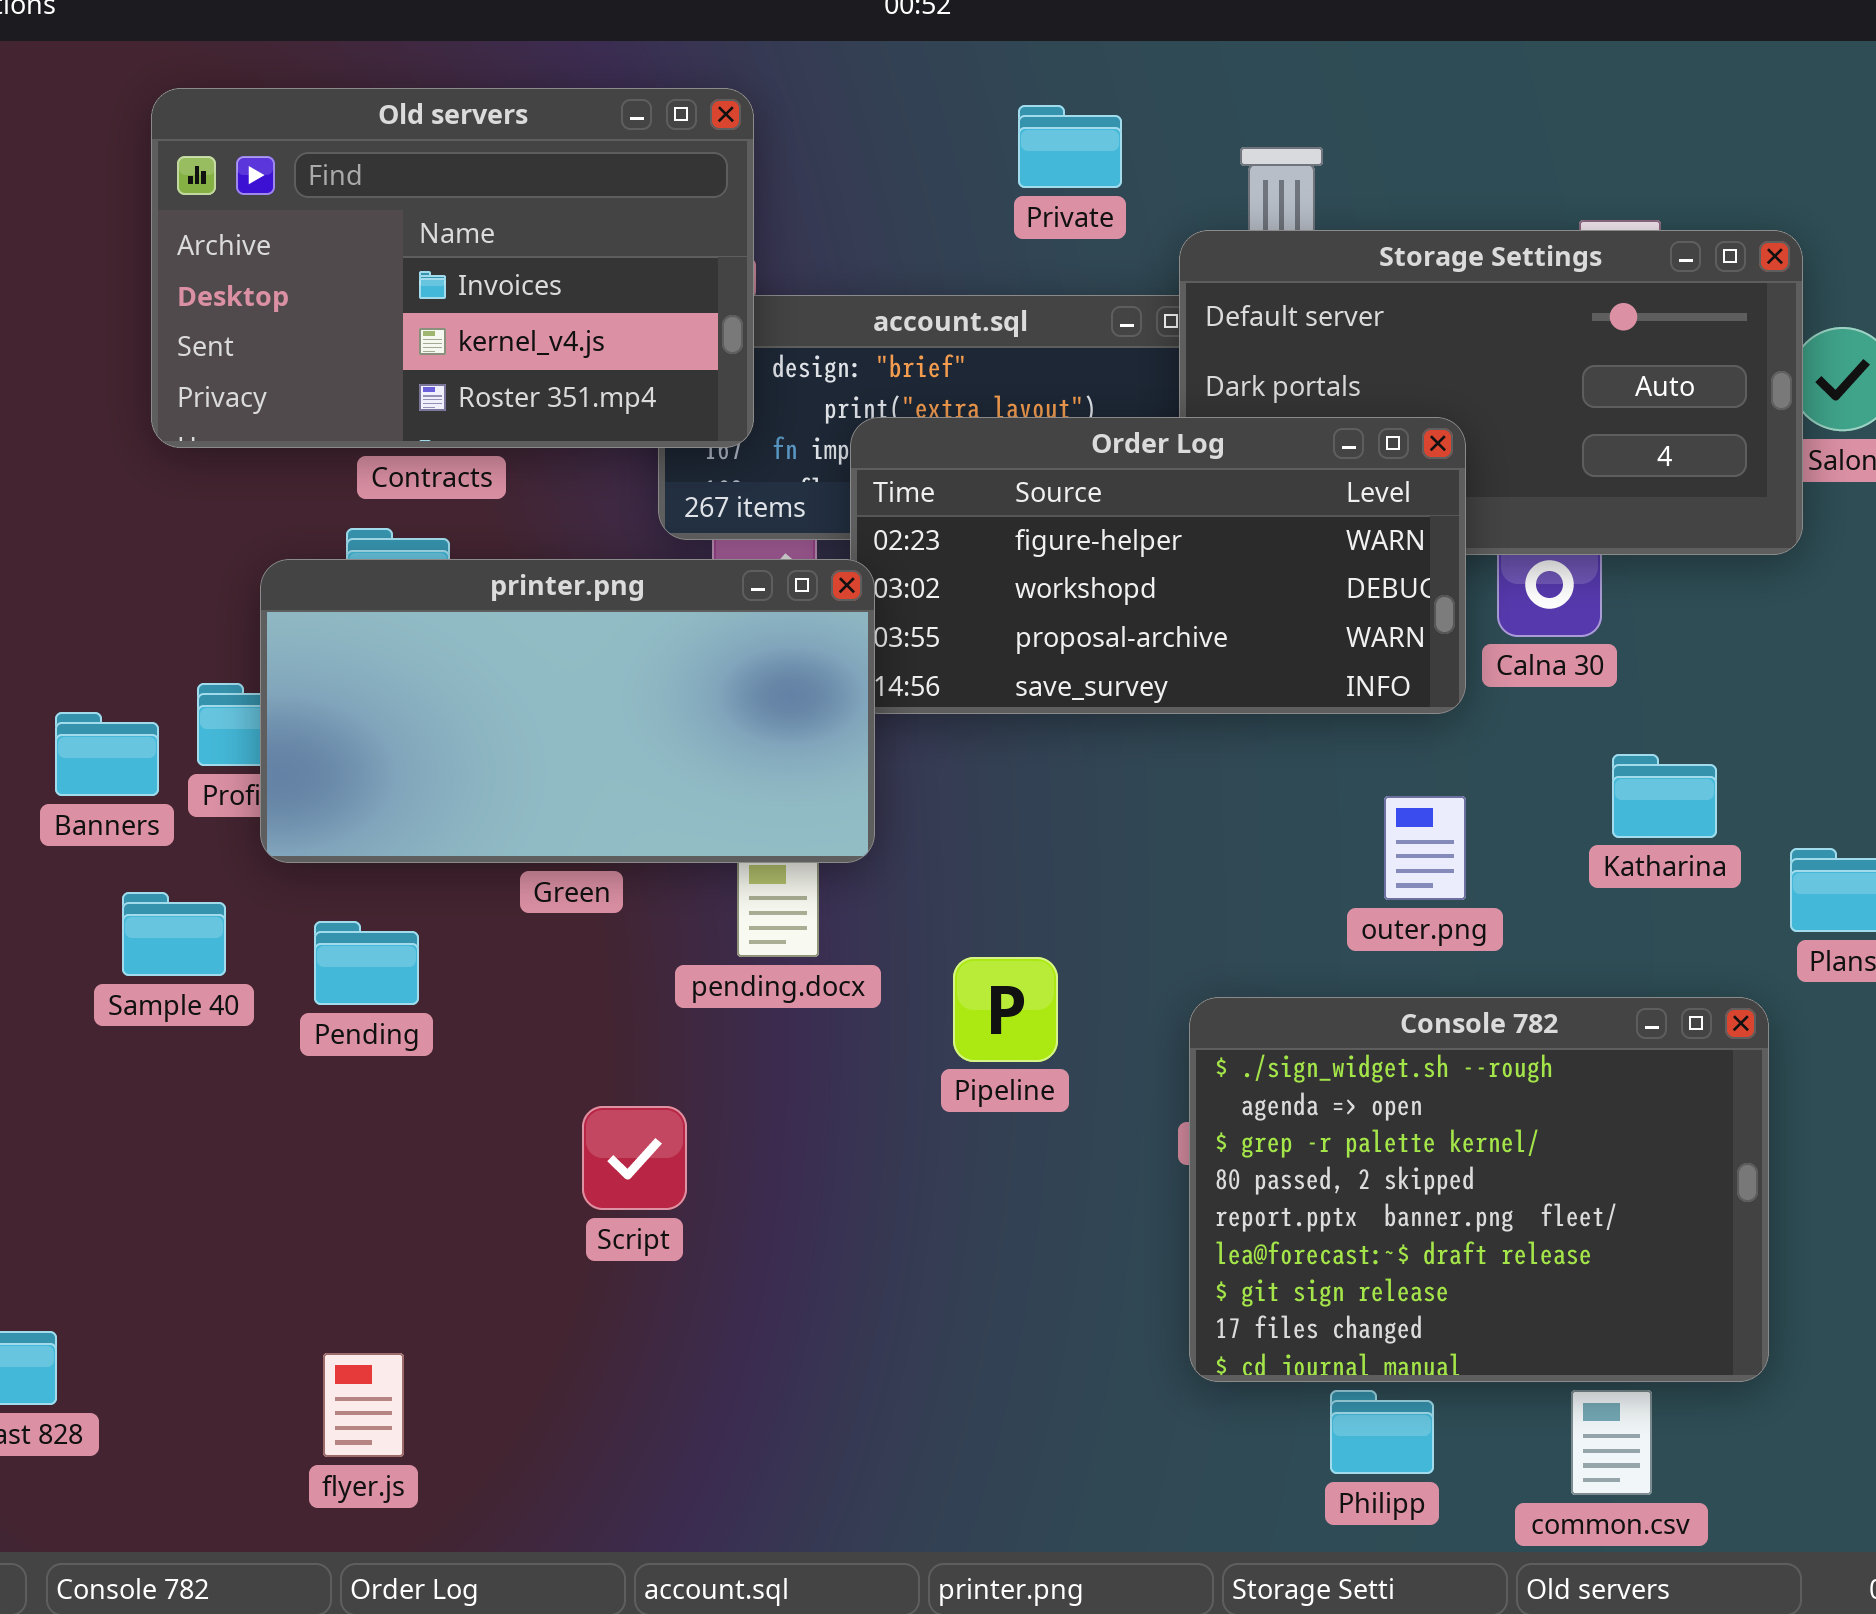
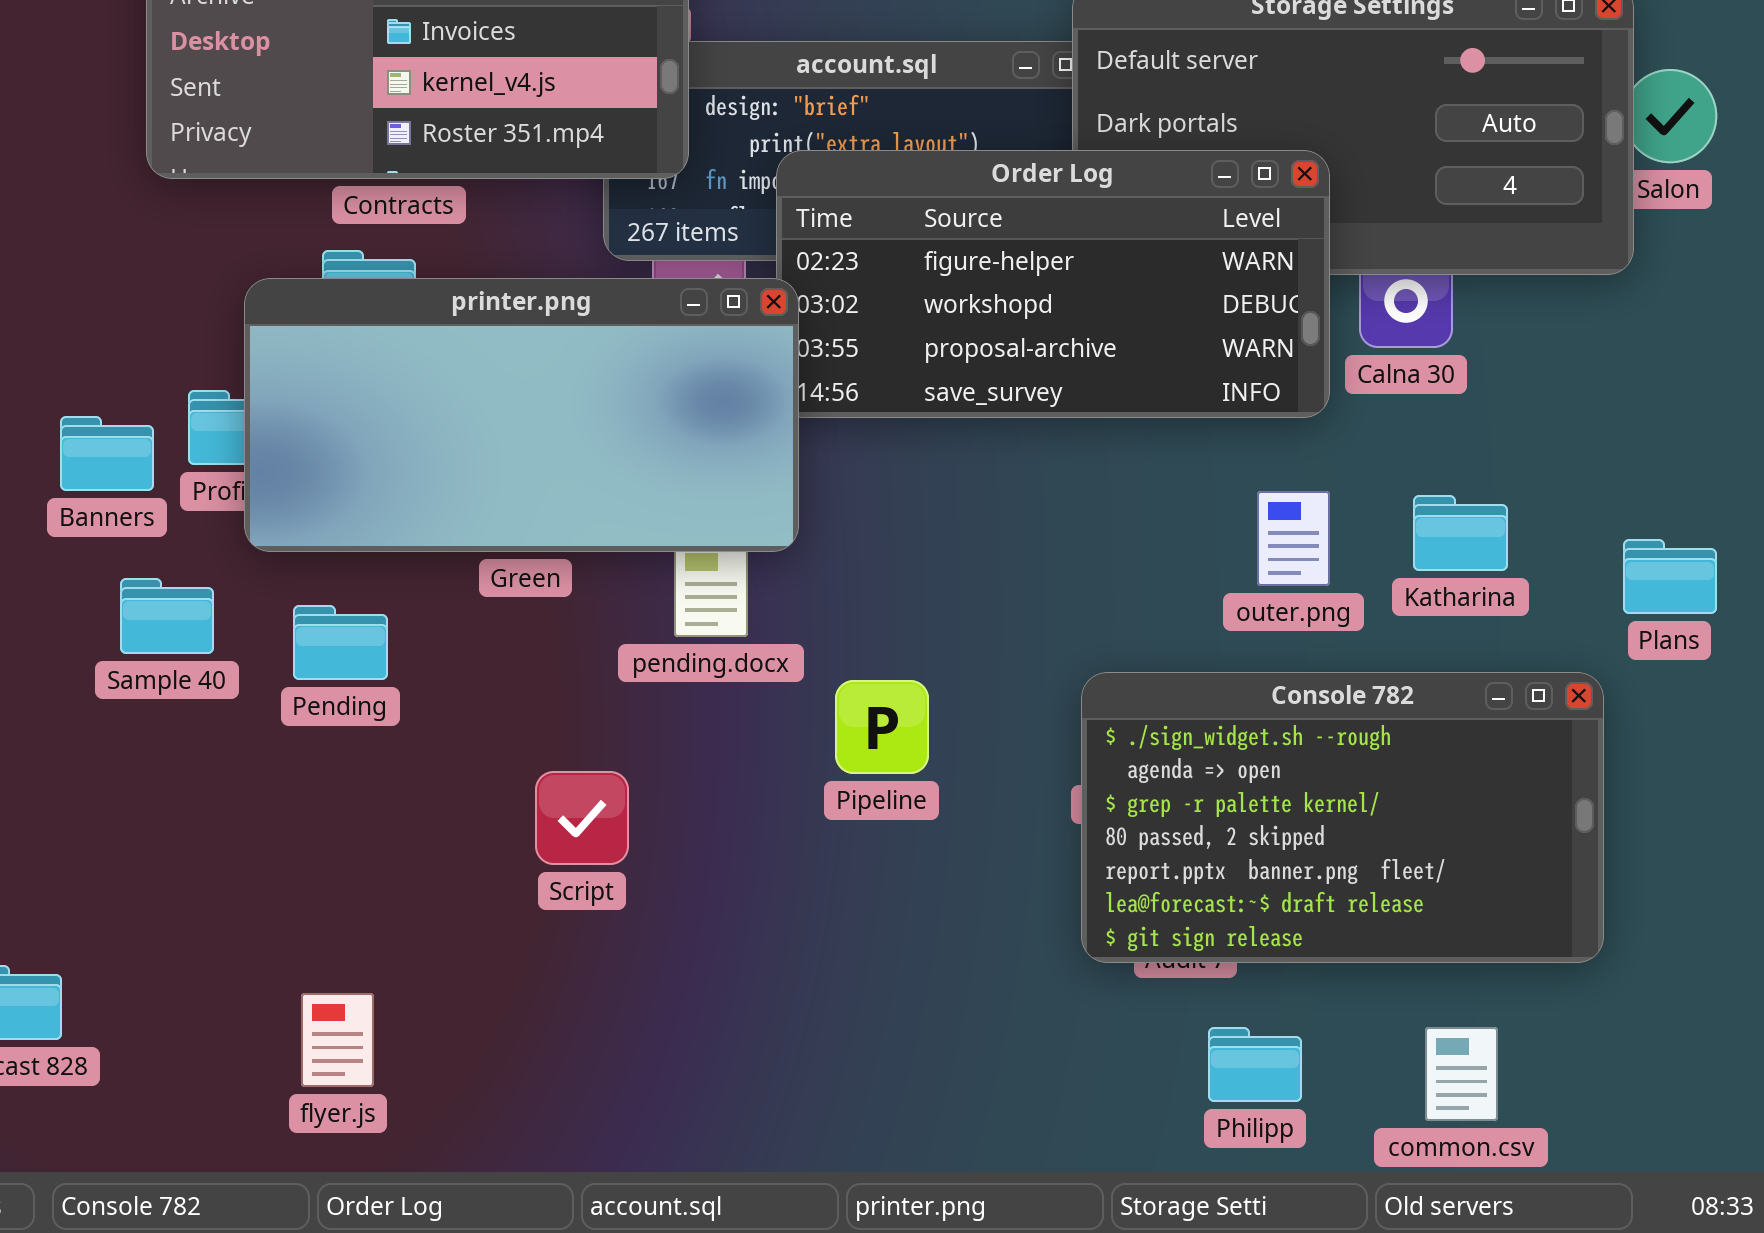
Katharina: [1612,754,1717,838] -> [1413,495,1508,571], moved
Pipeline: [953,957,1058,1062] -> [835,680,929,774], moved
Console 782: [1189,997,1769,1382] -> [1081,672,1604,963], resized

